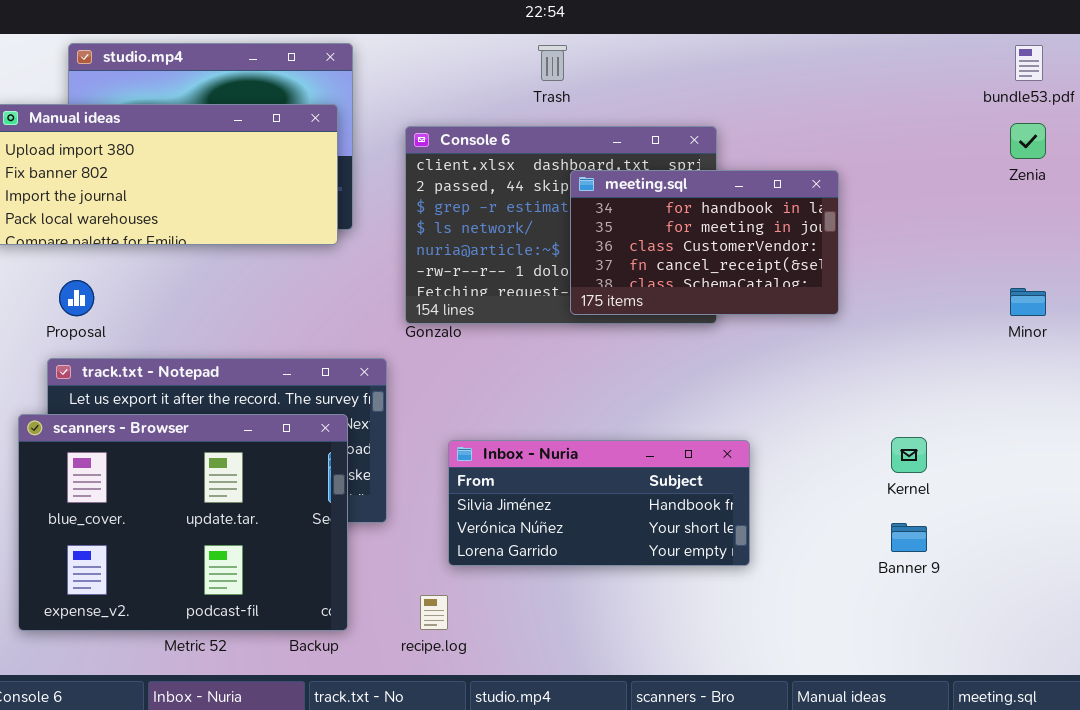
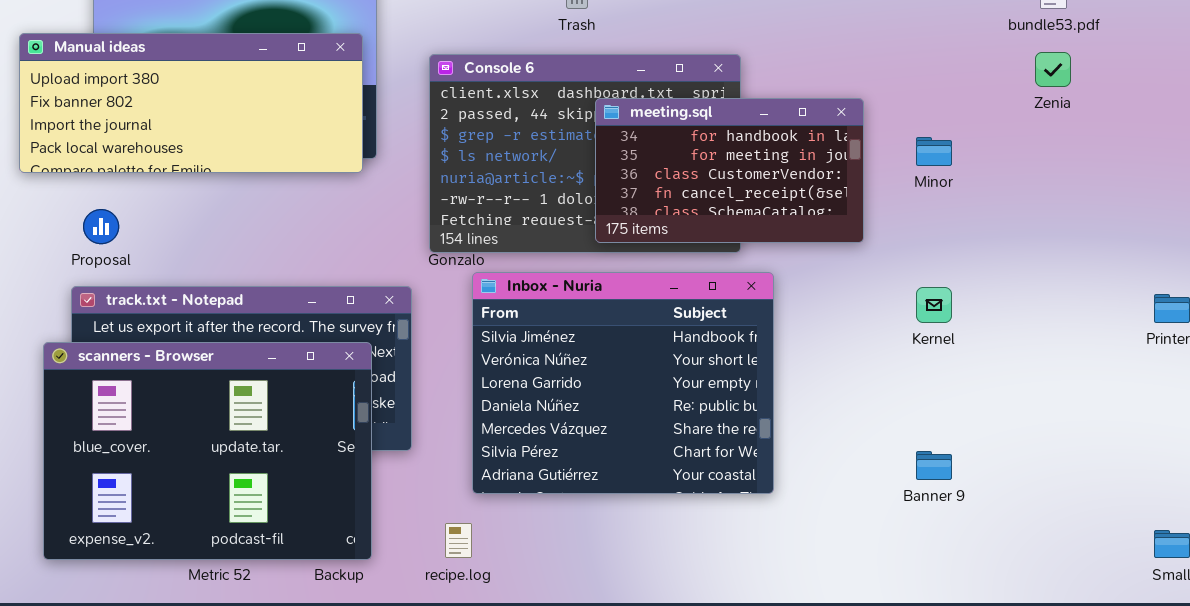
Minor: [1010,288,1046,316] -> [916,137,952,166], moved
Kernel: [891,437,927,473] -> [916,287,952,323], moved
Inbox - Nuria: [448,440,750,566] -> [472,272,774,494], resized

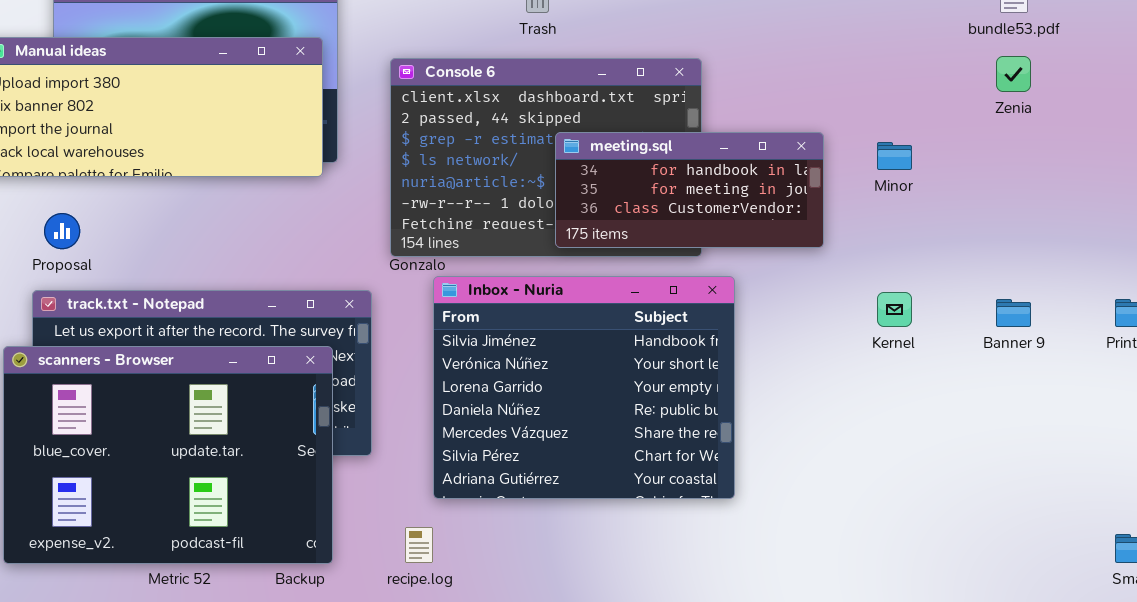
meeting.sql: [595,98,864,243] -> [555,132,824,248], resized
Banner 9: [916,451,952,480] -> [996,299,1031,327], moved

